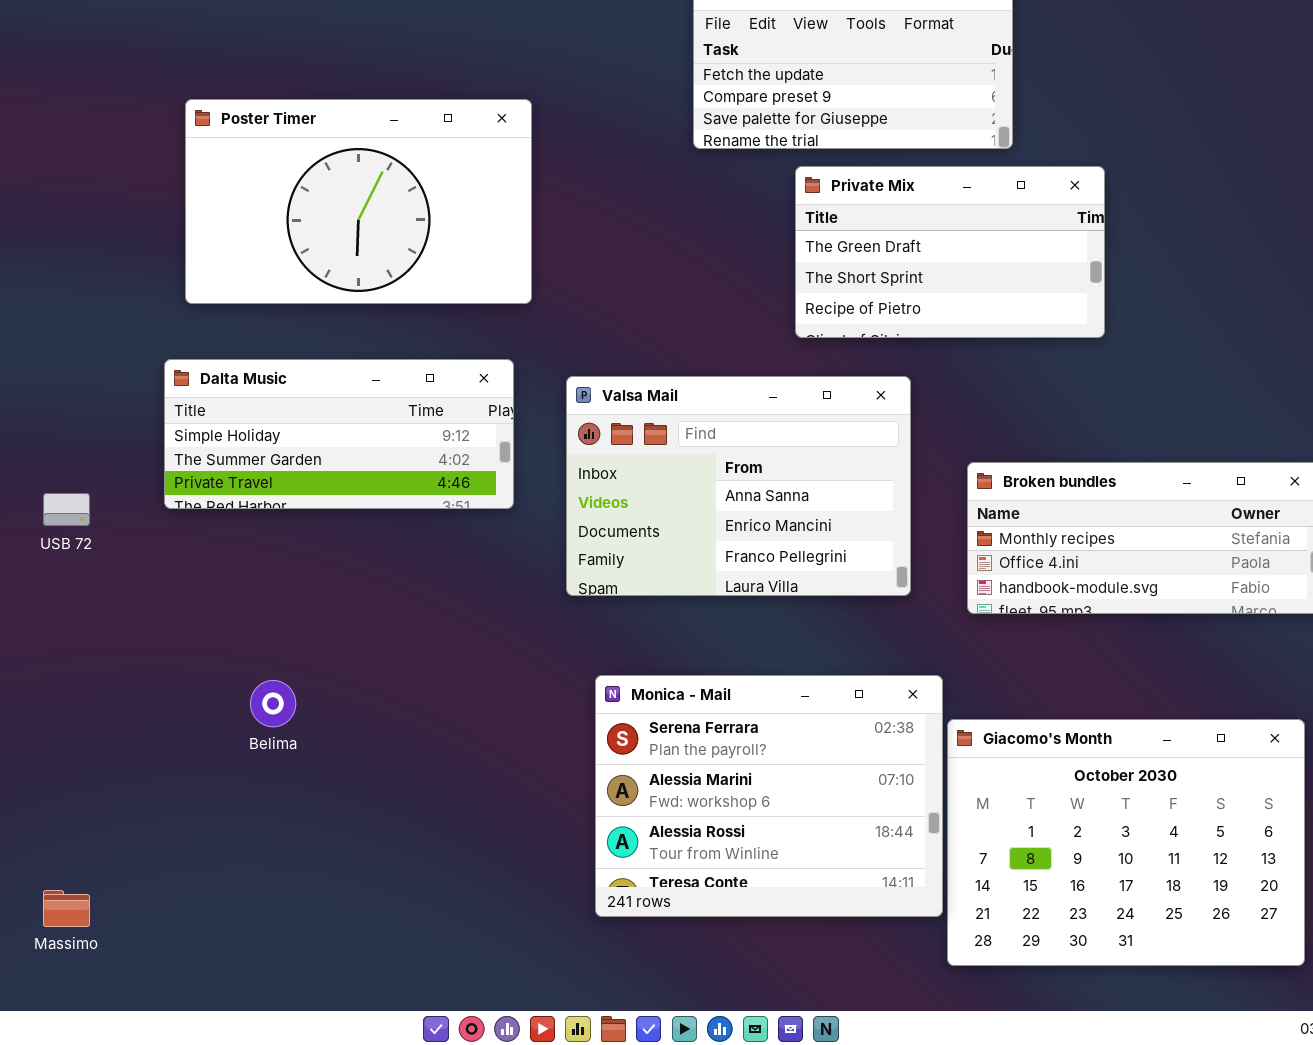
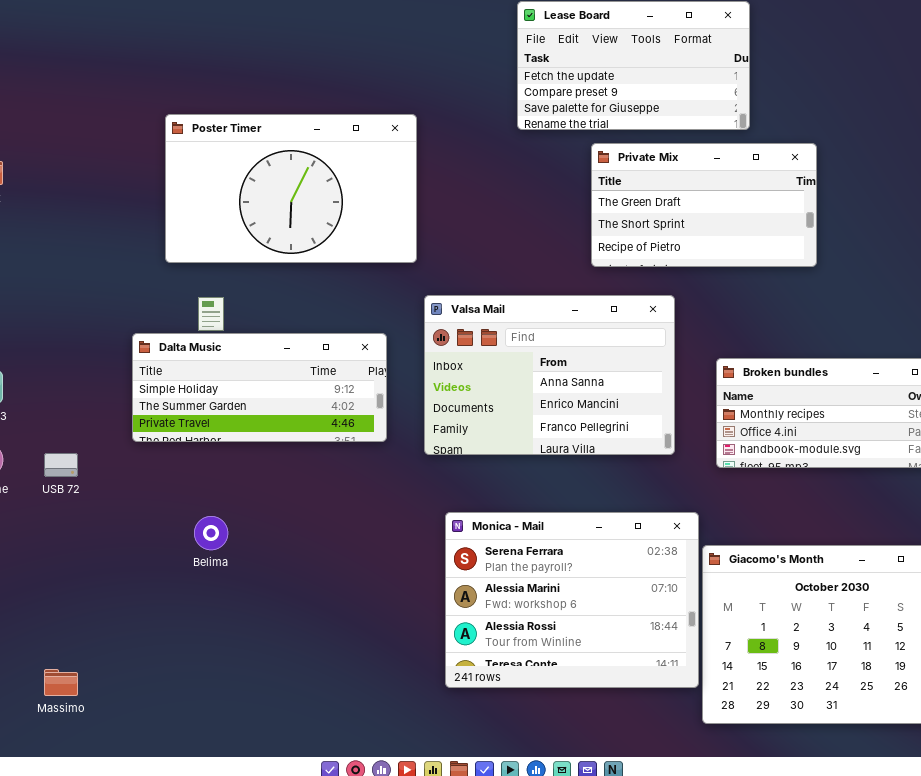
Poster Timer: [185,99,532,304] -> [165,114,417,263], moved
Dalta Music: [164,359,514,509] -> [132,333,387,442], moved
USB 72: [43,493,90,526] -> [44,453,78,477], moved

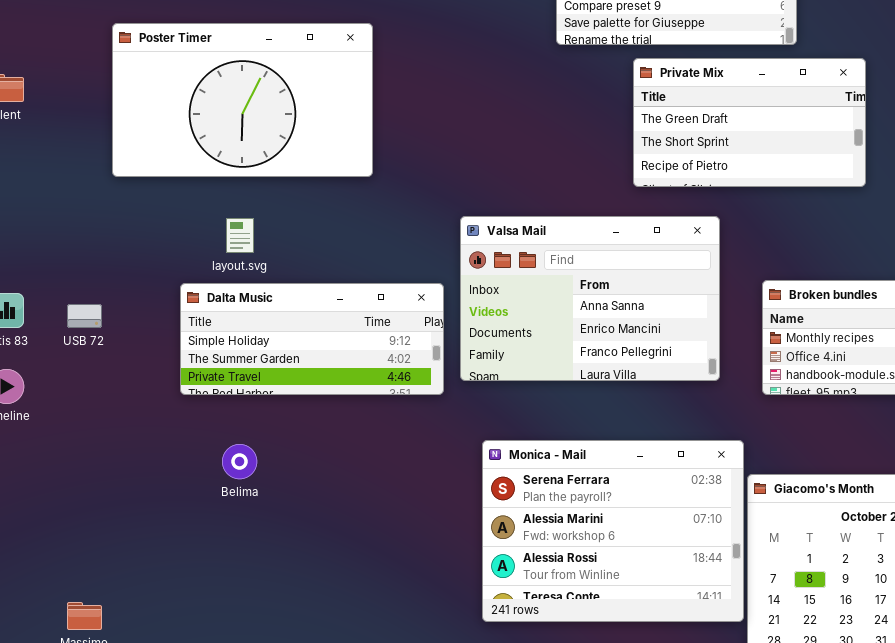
Poster Timer: [165,114,417,263] -> [112,23,373,177], moved
Dalta Music: [132,333,387,442] -> [180,283,444,395], moved
USB 72: [44,453,78,477] -> [67,304,102,328], moved

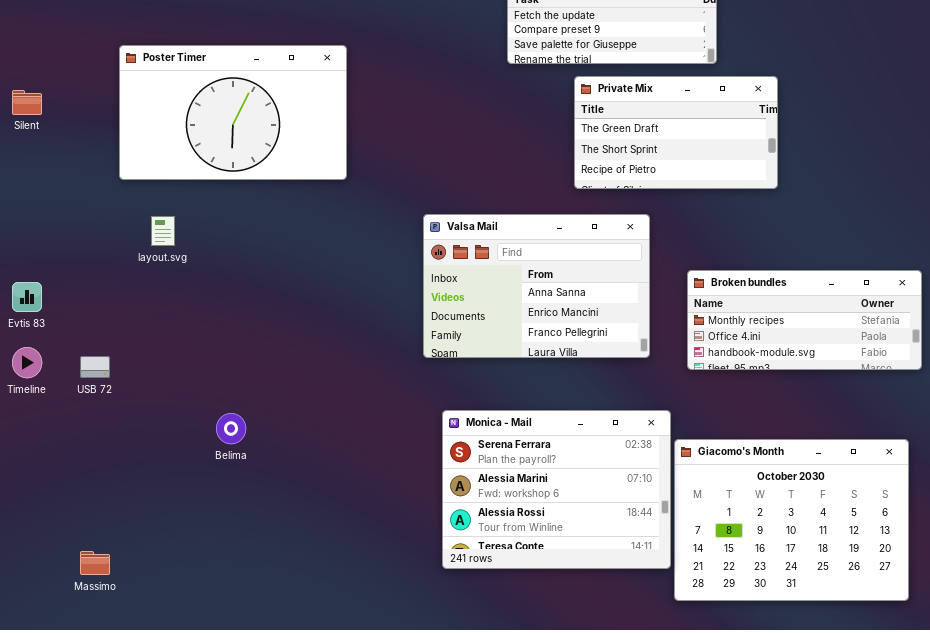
layout.svg: [226,218,254,253] -> [151,216,175,246], moved
Dalta Music: [180,283,444,395] -> none, closed
USB 72: [67,304,102,328] -> [80,356,110,378], moved

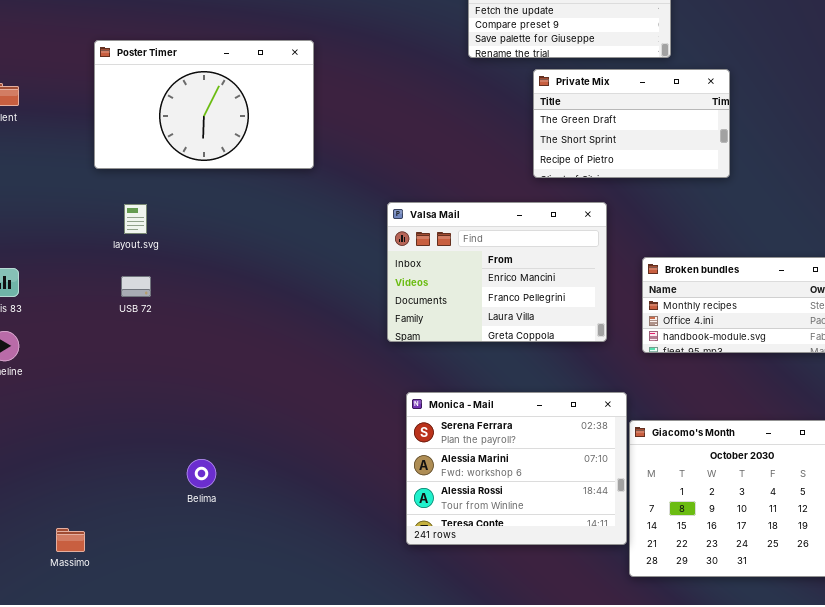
Valsa Mail: [423,214,650,358] -> [387,202,607,342], scrolled down 1 row
USB 72: [80,356,110,378] -> [121,276,151,297], moved
Belima: [216,413,246,444] -> [187,459,216,488], moved

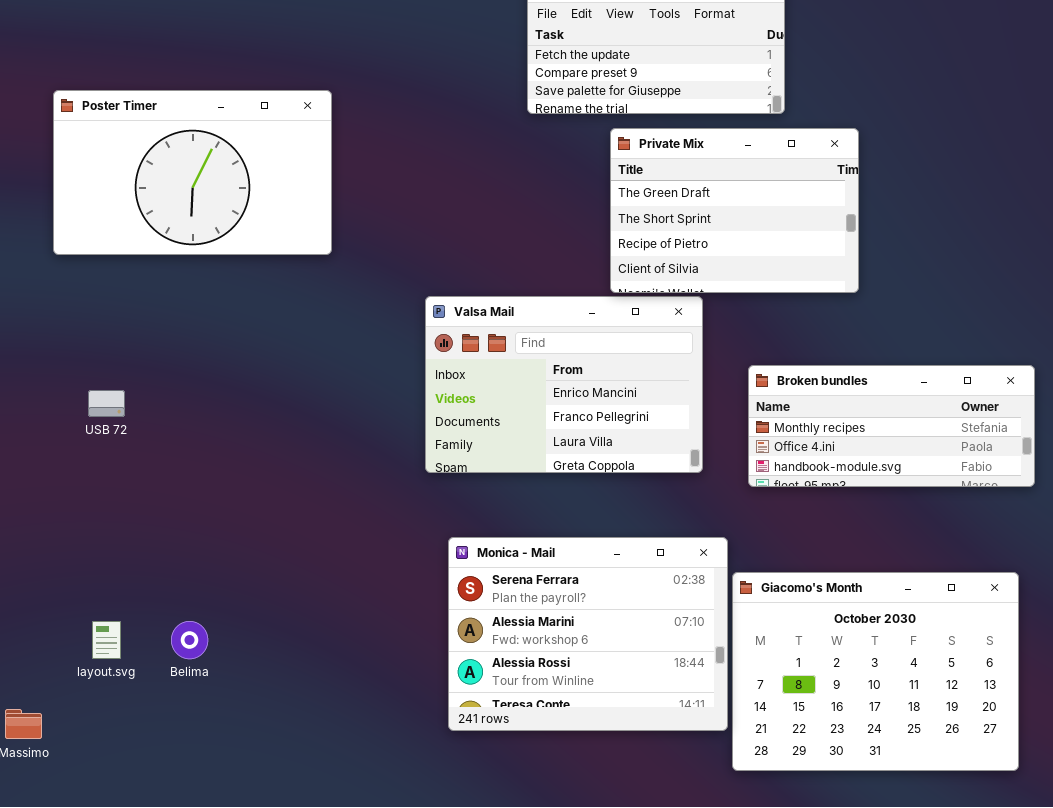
Private Mix: [533,69,730,178] -> [610,128,859,293], resized
layout.svg: [124,204,147,234] -> [92,621,121,659], moved

